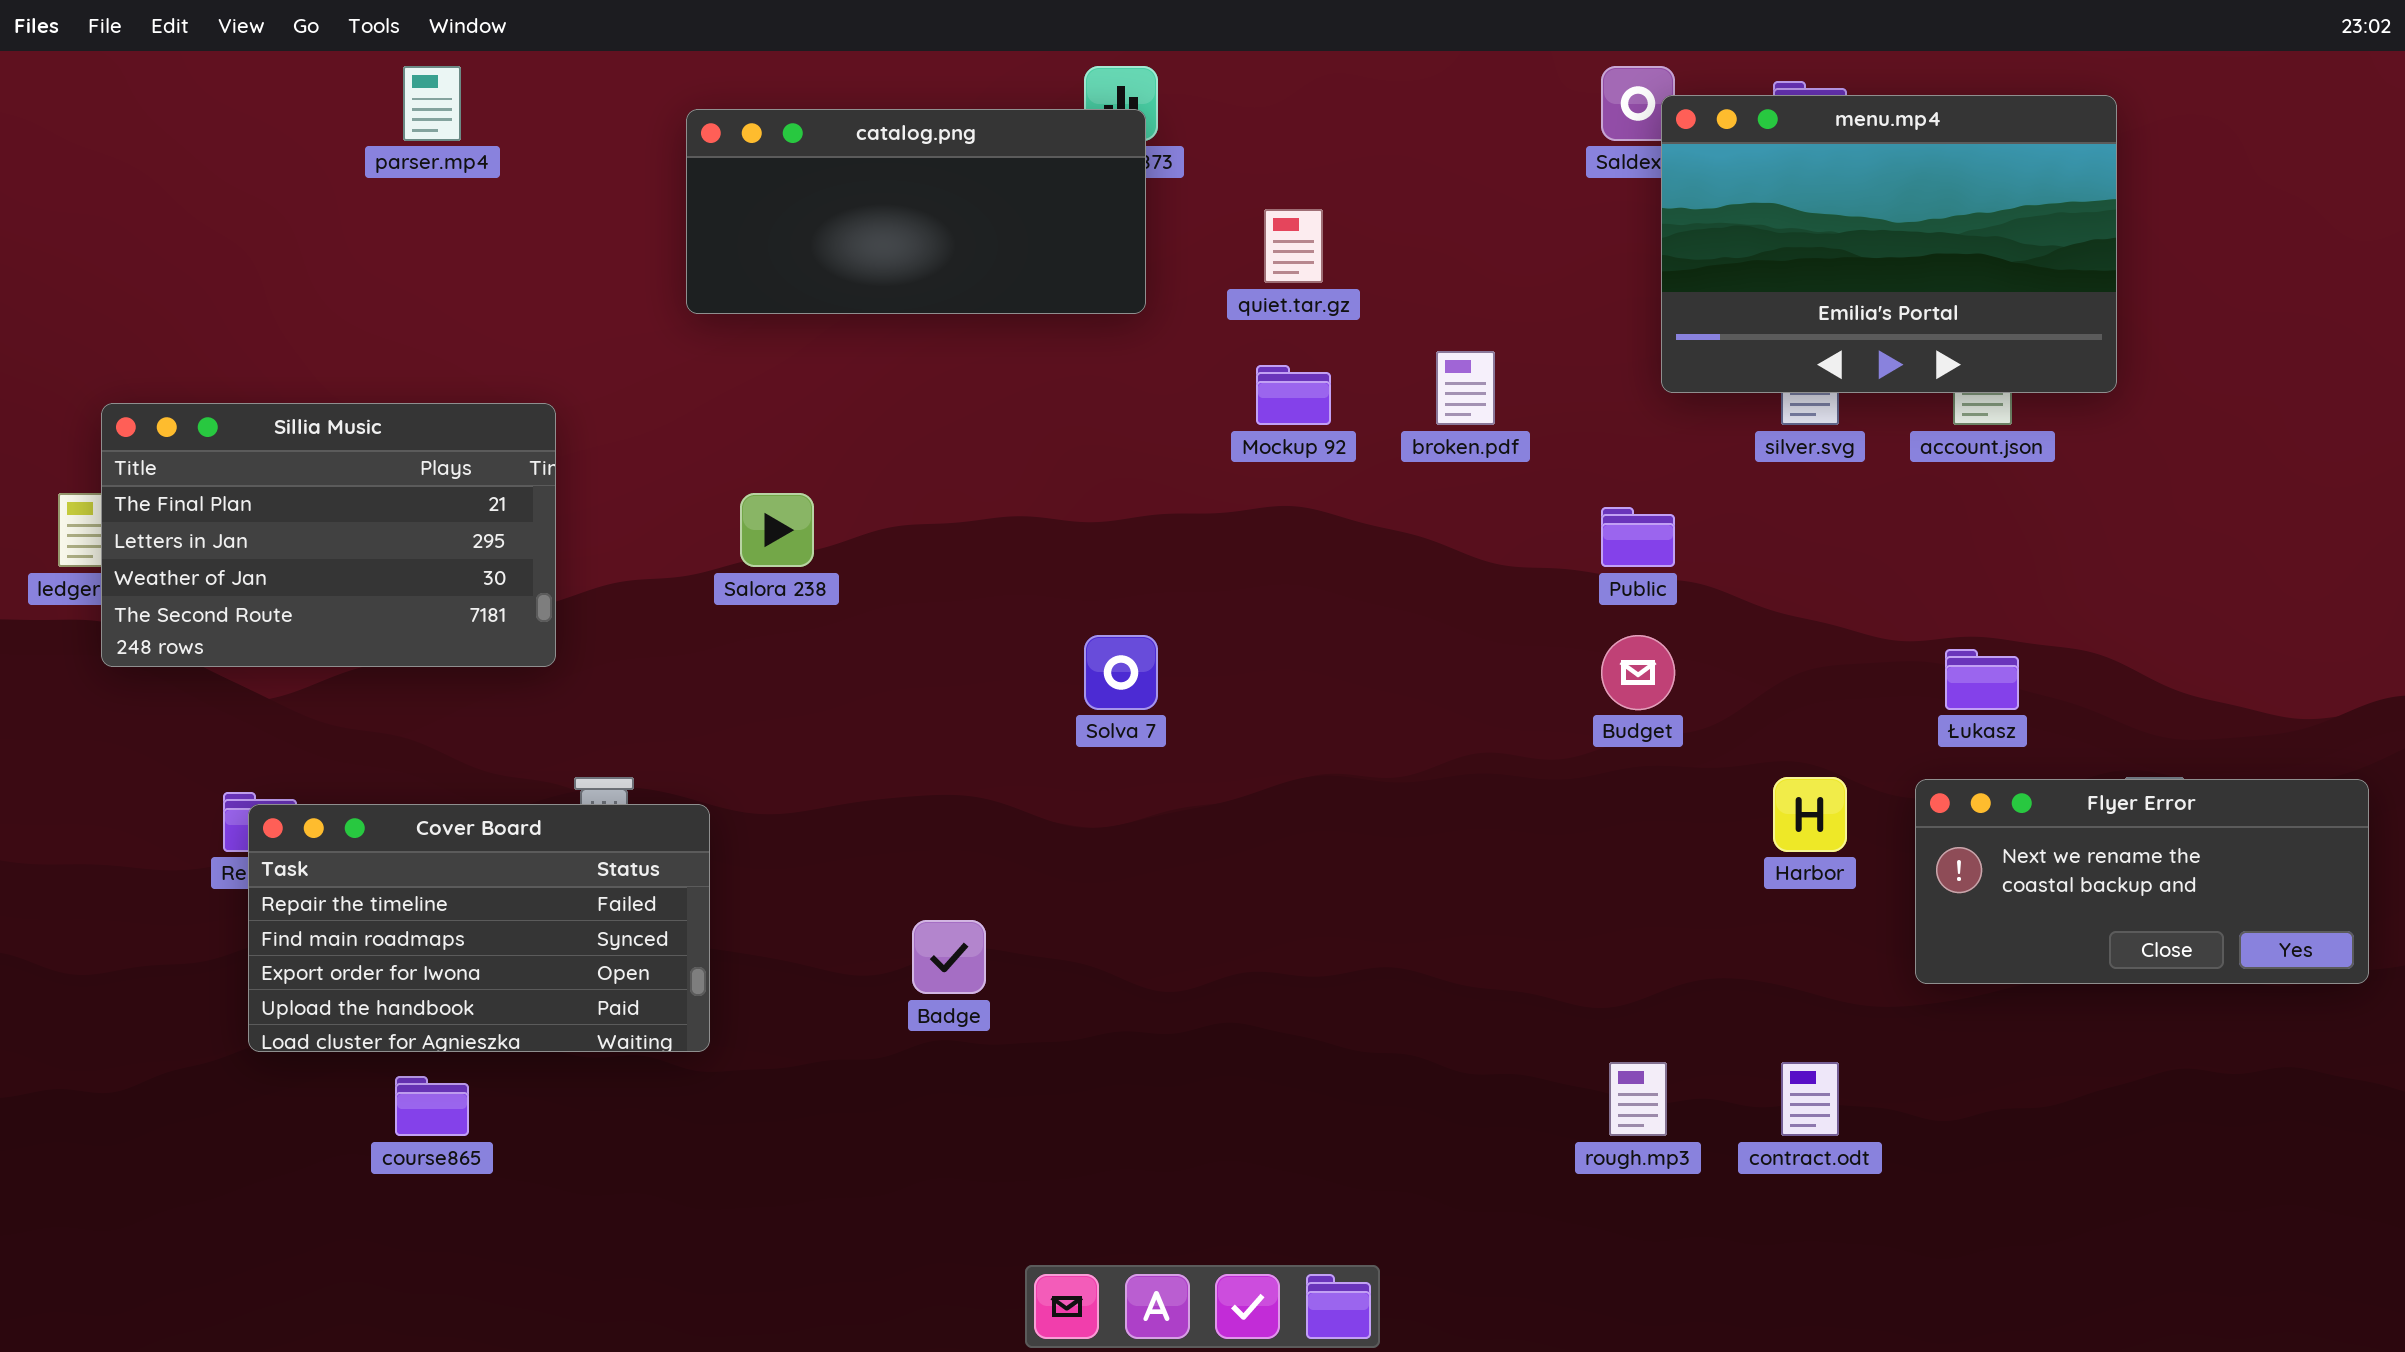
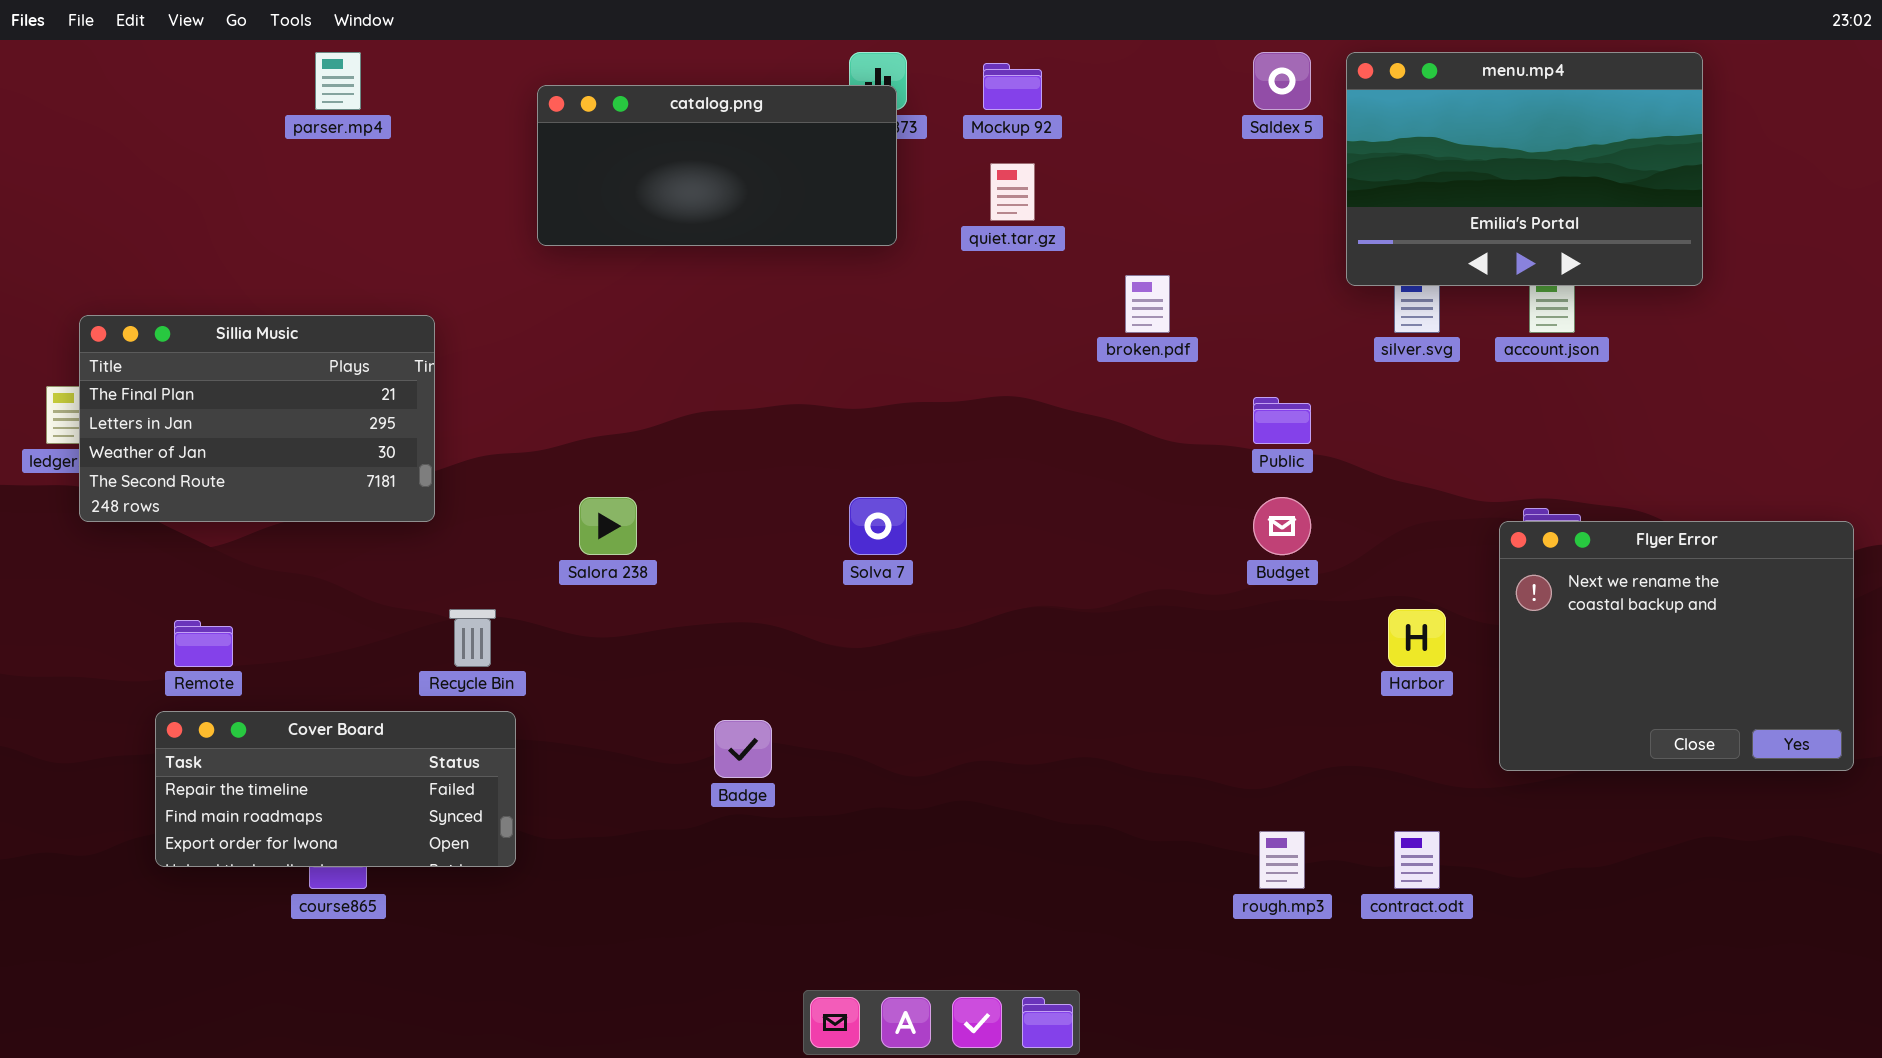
menu.mp4: [1661,95,2117,393] -> [1346,52,1703,286], moved
Mockup 92: [1256,365,1331,425] -> [983,63,1042,110], moved
Salora 238: [740,493,814,567] -> [579,497,637,555], moved
Flyer Error: [1915,779,2369,984] -> [1499,521,1854,771], resized
Cover Board: [248,804,710,1052] -> [155,711,516,867], moved, resized

